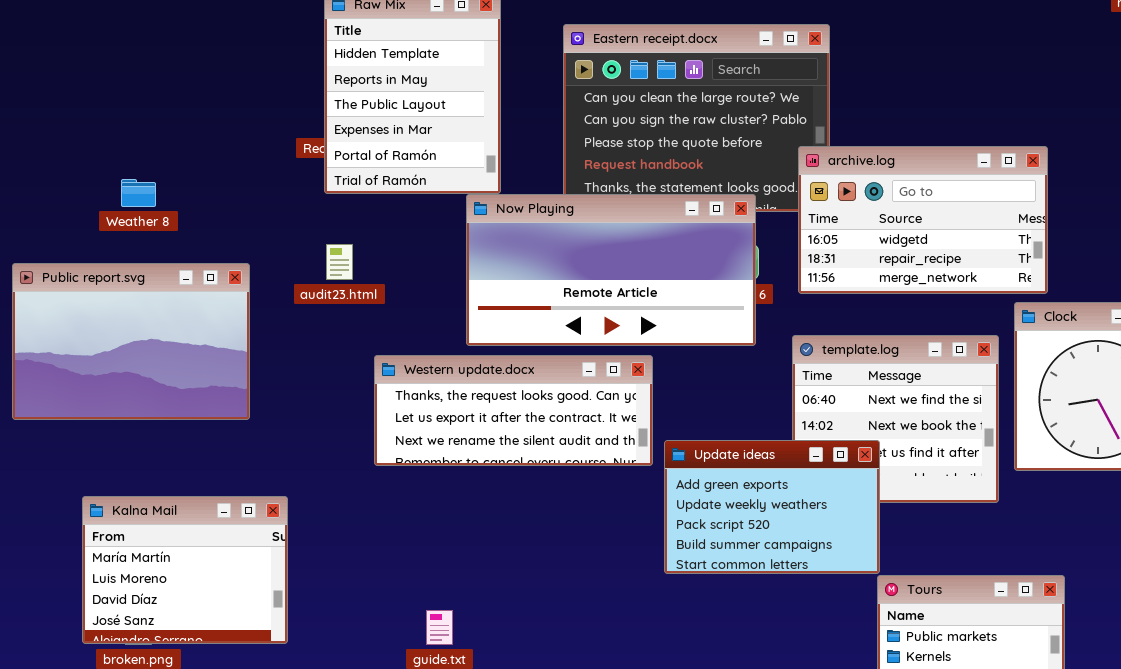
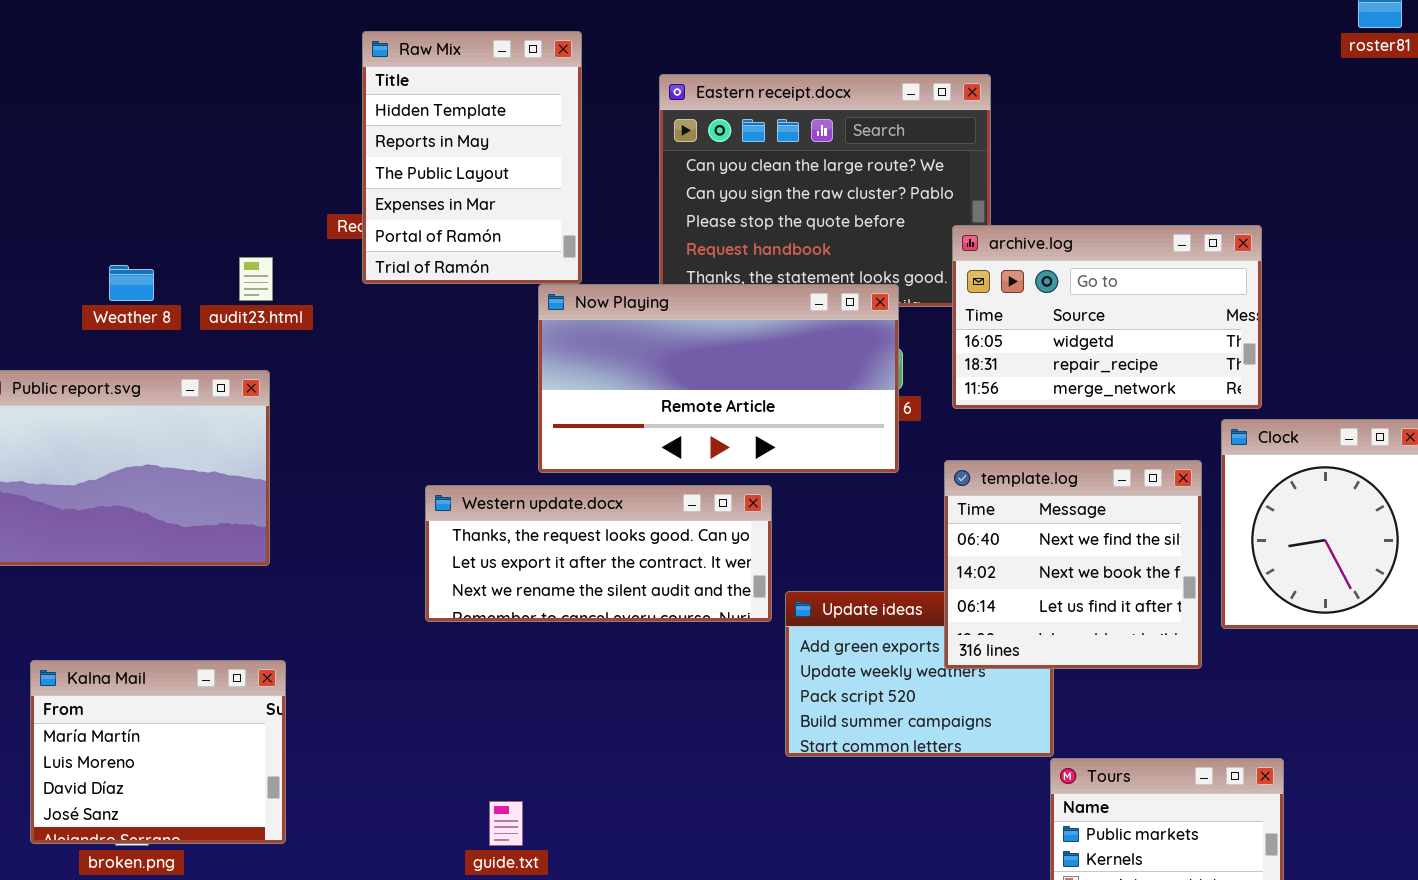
audit23.html: [326,244,353,280] -> [239,257,273,301], moved
template.log: [792,335,999,503] -> [944,460,1202,669], raised
Kalna Mail: [82,496,288,644] -> [30,660,286,844], moved

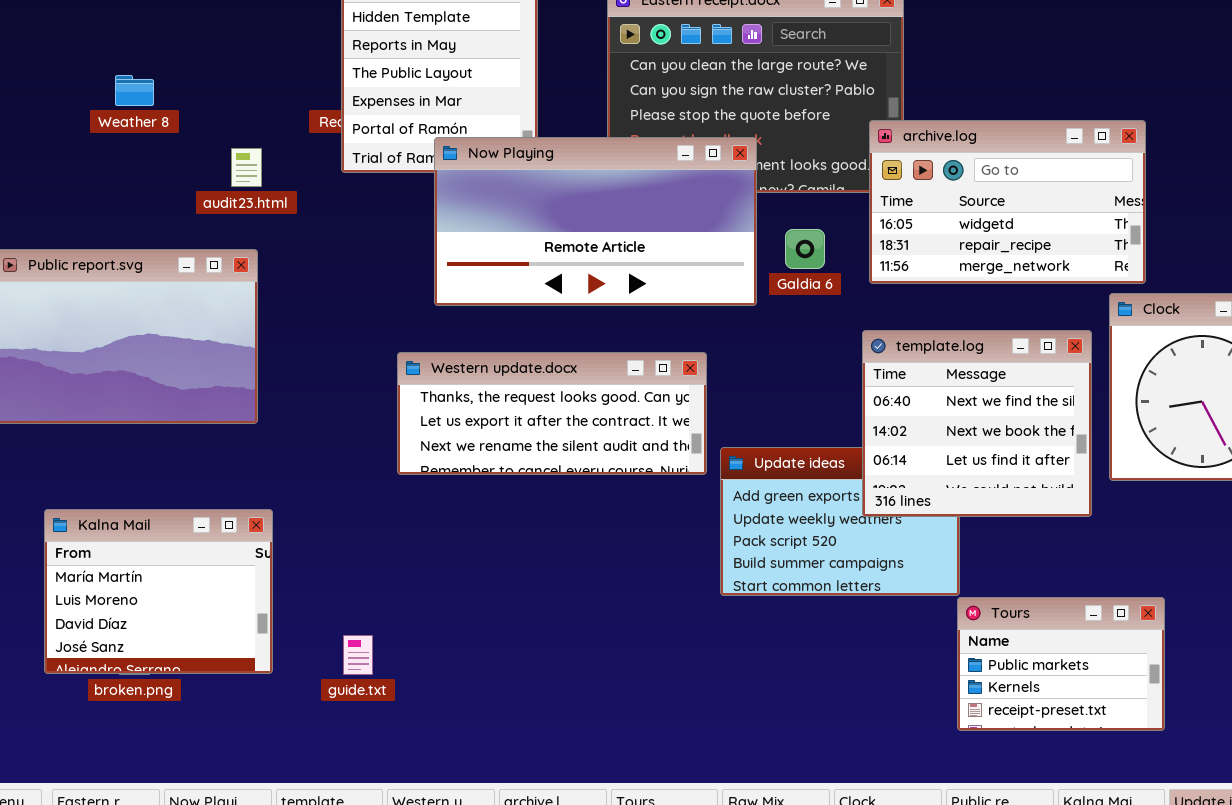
Weather 8: [109,265,154,301] -> [115,75,154,106], moved
Now Playing: [538,284,899,473] -> [434,137,757,306], moved
guide.txt: [489,801,523,846] -> [343,635,373,675], moved

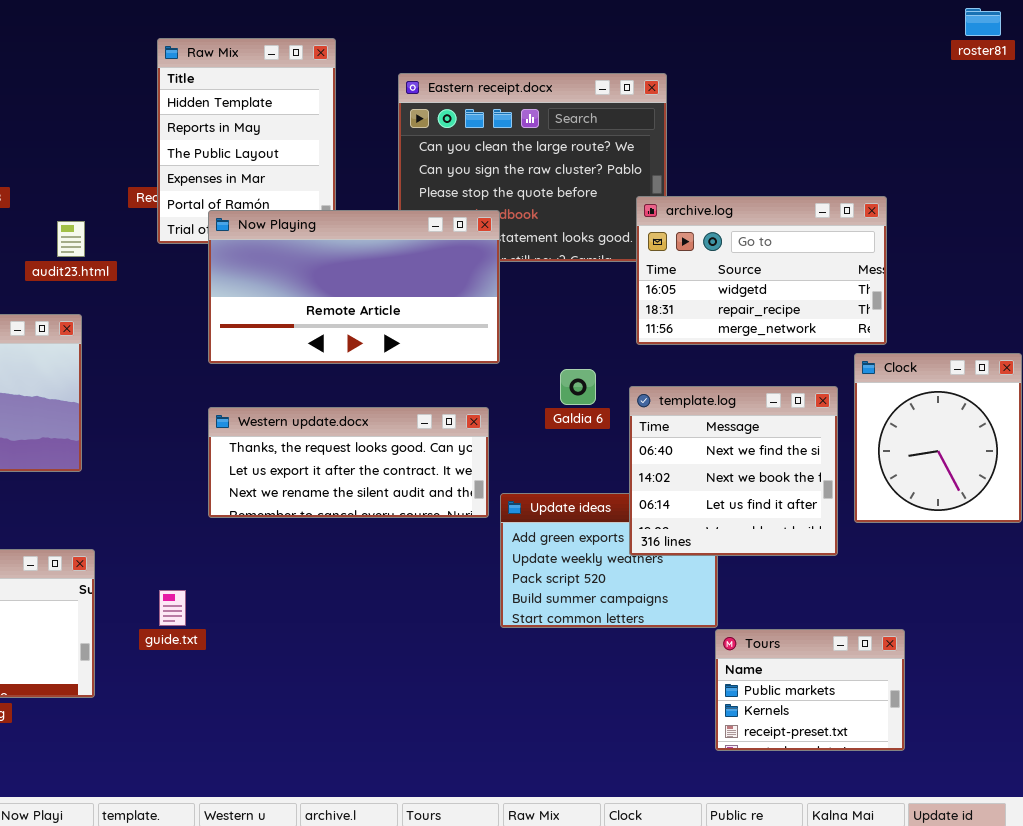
Now Playing: [434,137,757,306] -> [208,210,500,364], moved
Galdia 6: [785,229,825,269] -> [560,369,596,405], moved
guide.txt: [343,635,373,675] -> [159,590,186,626], moved

